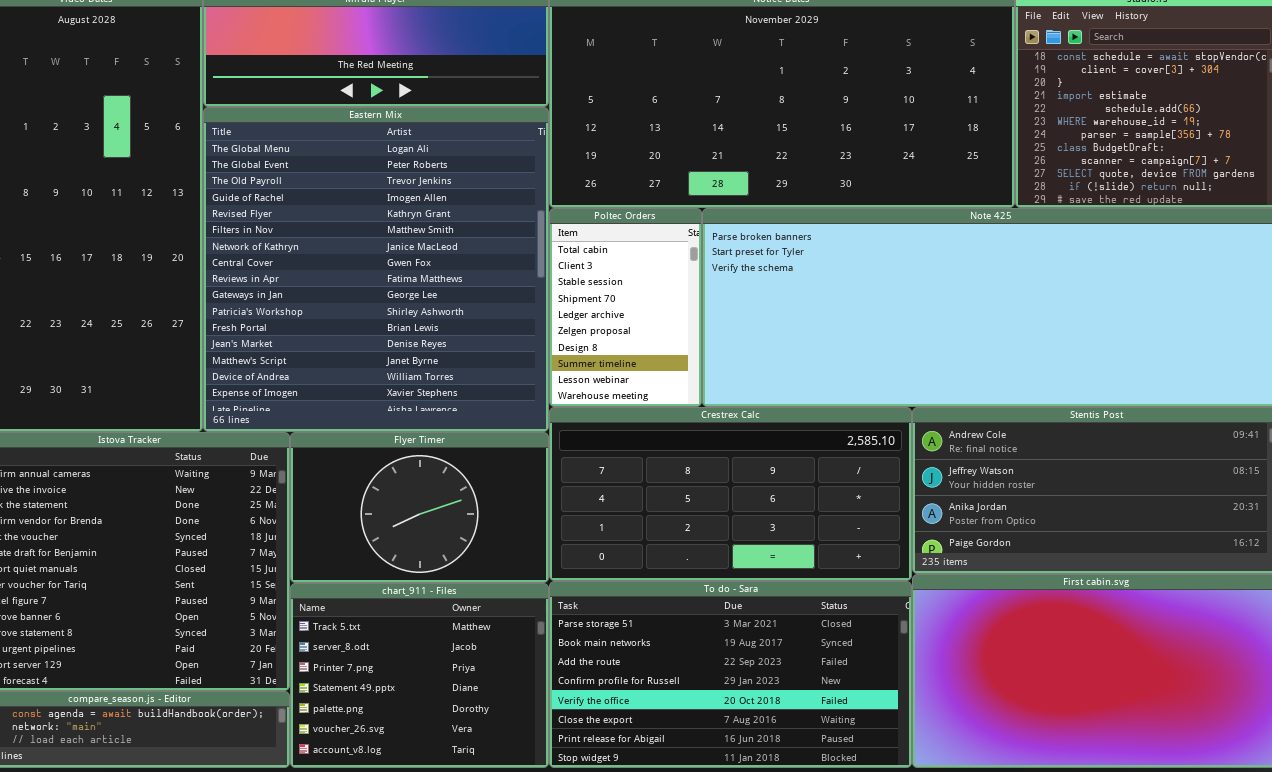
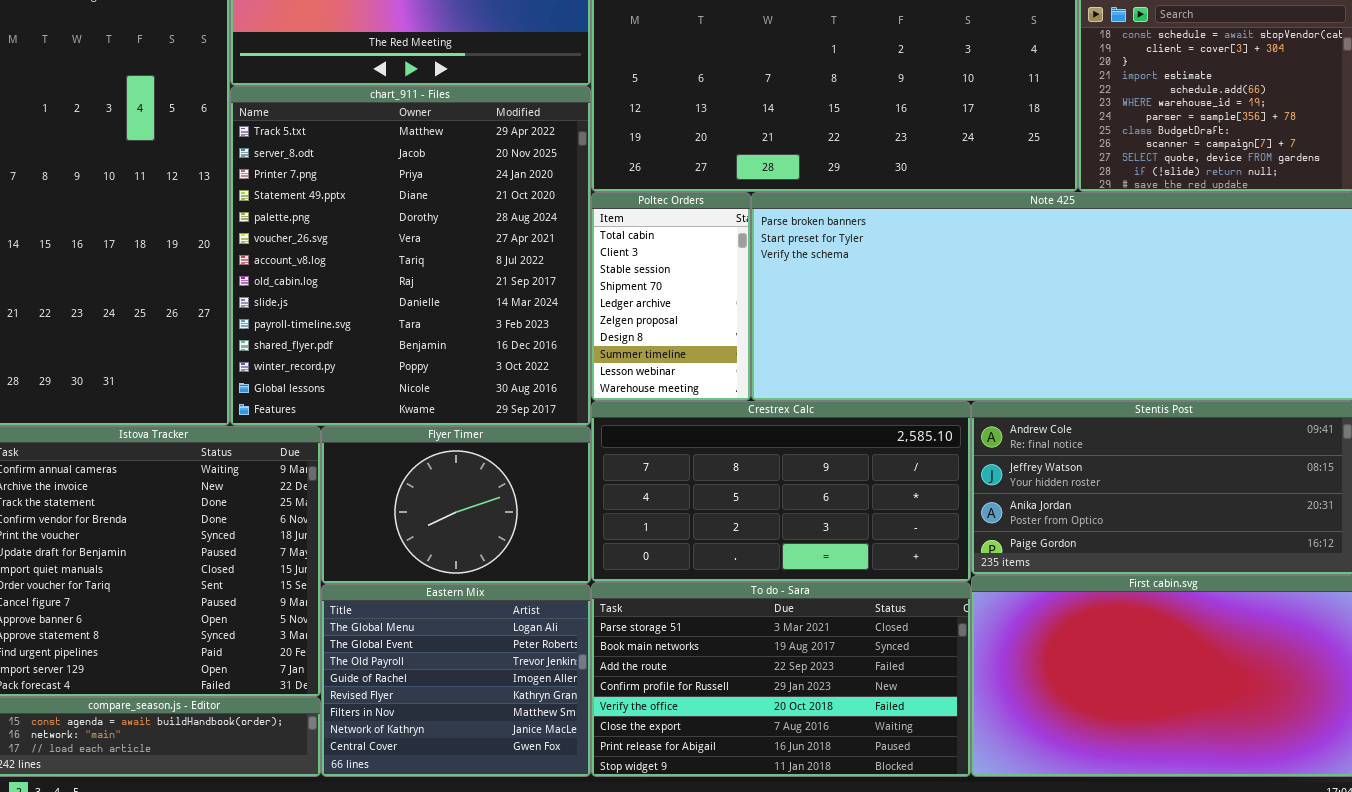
Eastern Mix: [203,107,549,432] -> [321,584,591,777], moved, resized
chart_911 - Files: [290,583,549,768] -> [230,86,591,426], moved, resized

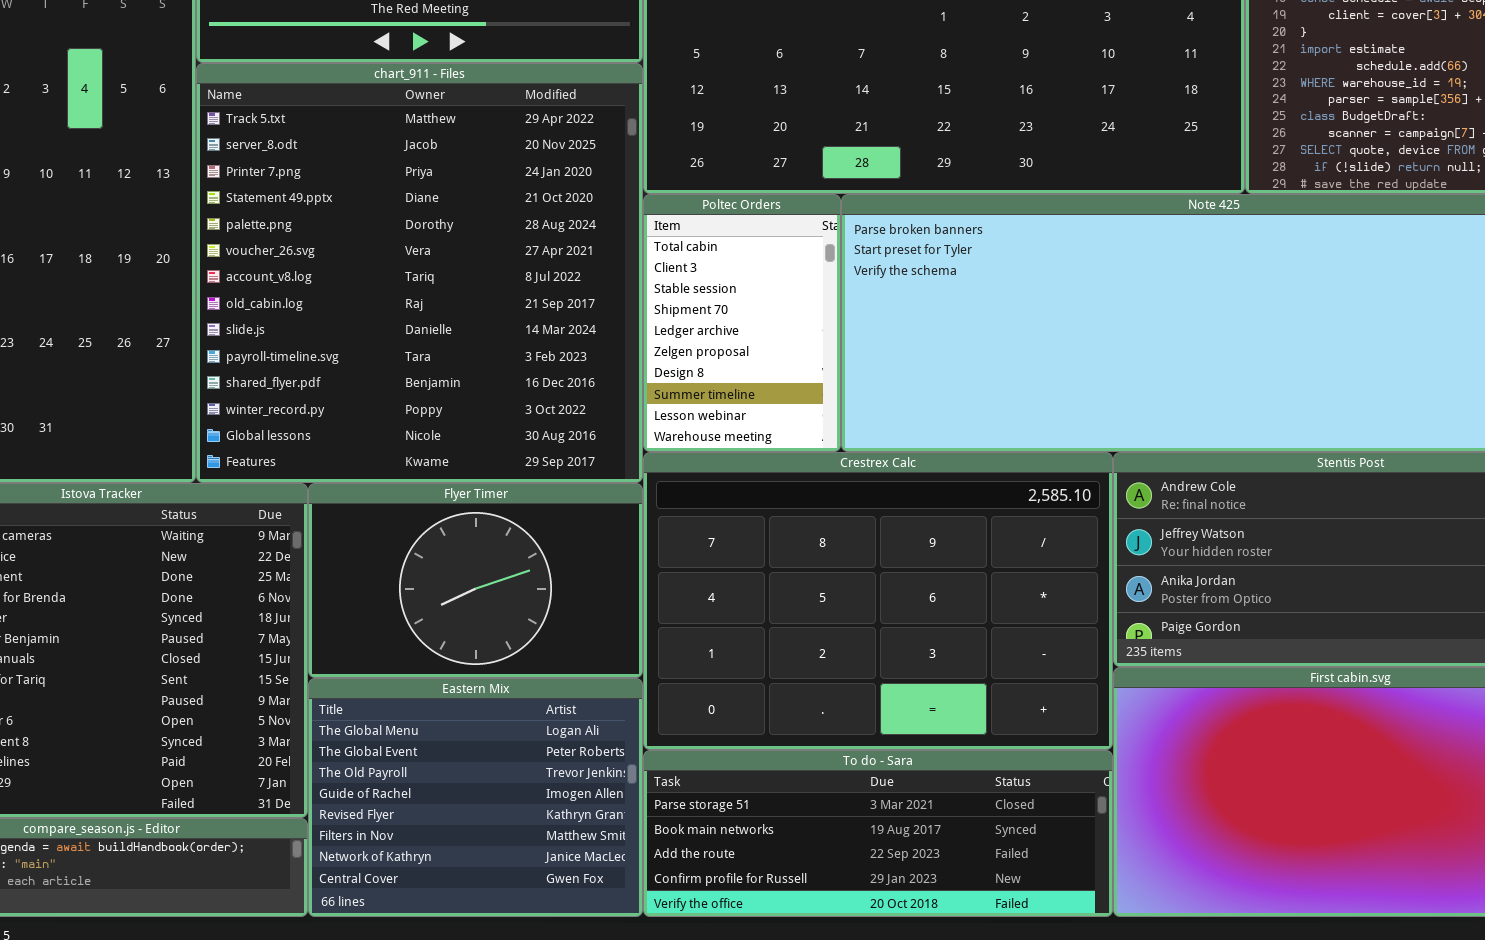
Crestrex Calc: [591,401,971,582] -> [643,452,1113,750], resized
To do - Sara: [591,582,971,777] -> [643,750,1113,917], resized

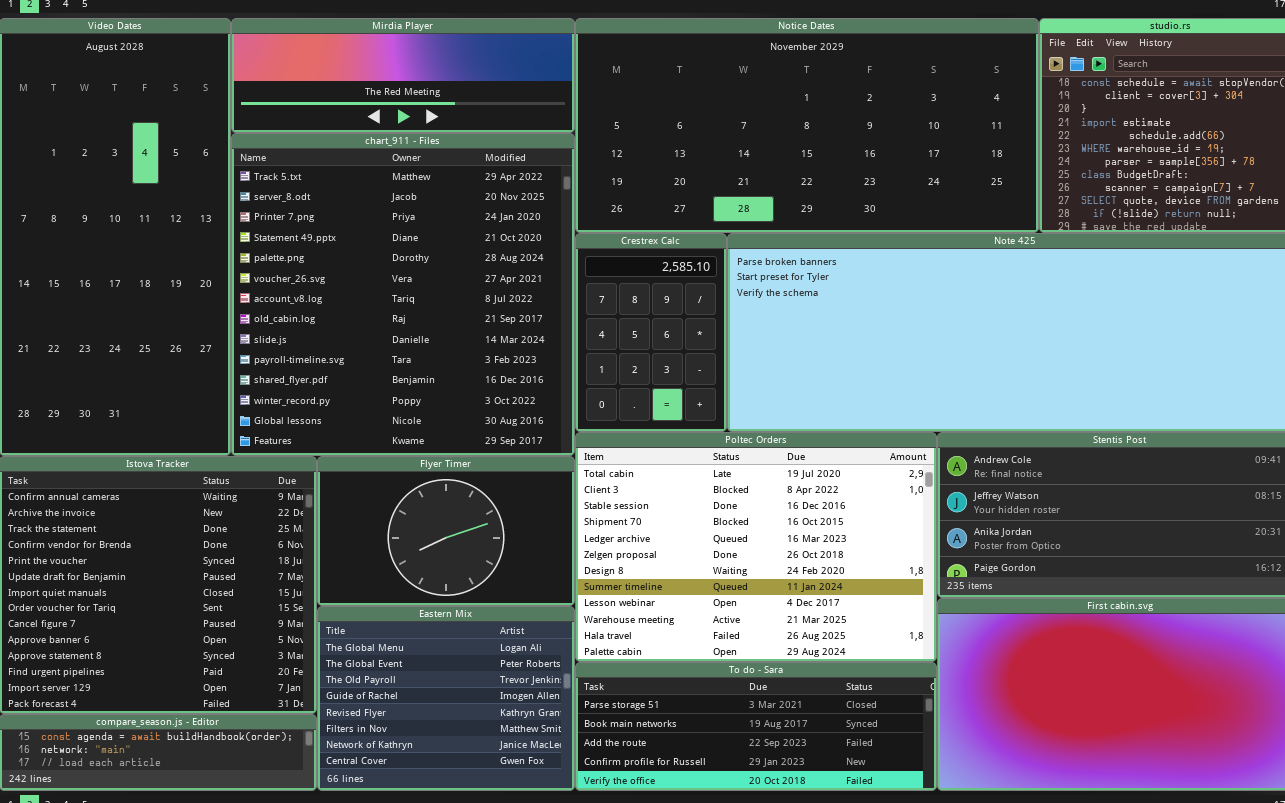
Poltec Orders: [643,194,841,452] -> [575,432,937,662], moved, resized
Crestrex Calc: [643,452,1113,750] -> [575,233,727,432], moved, resized

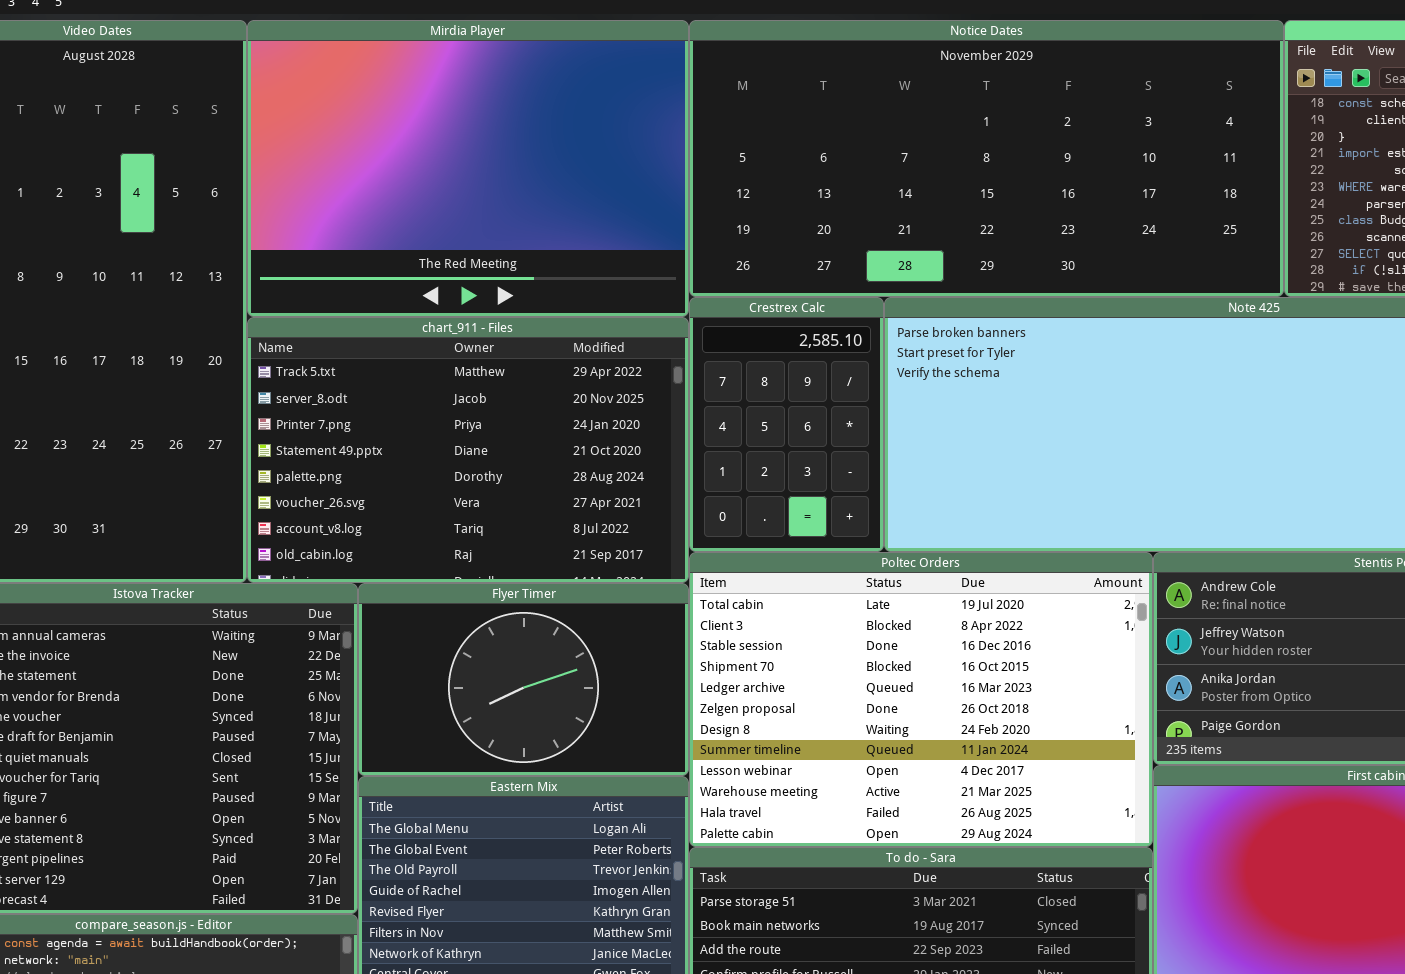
Mirdia Player: [231,18,575,133] -> [247,20,689,317], resized
chart_911 - Files: [231,133,575,456] -> [247,317,689,583], resized

